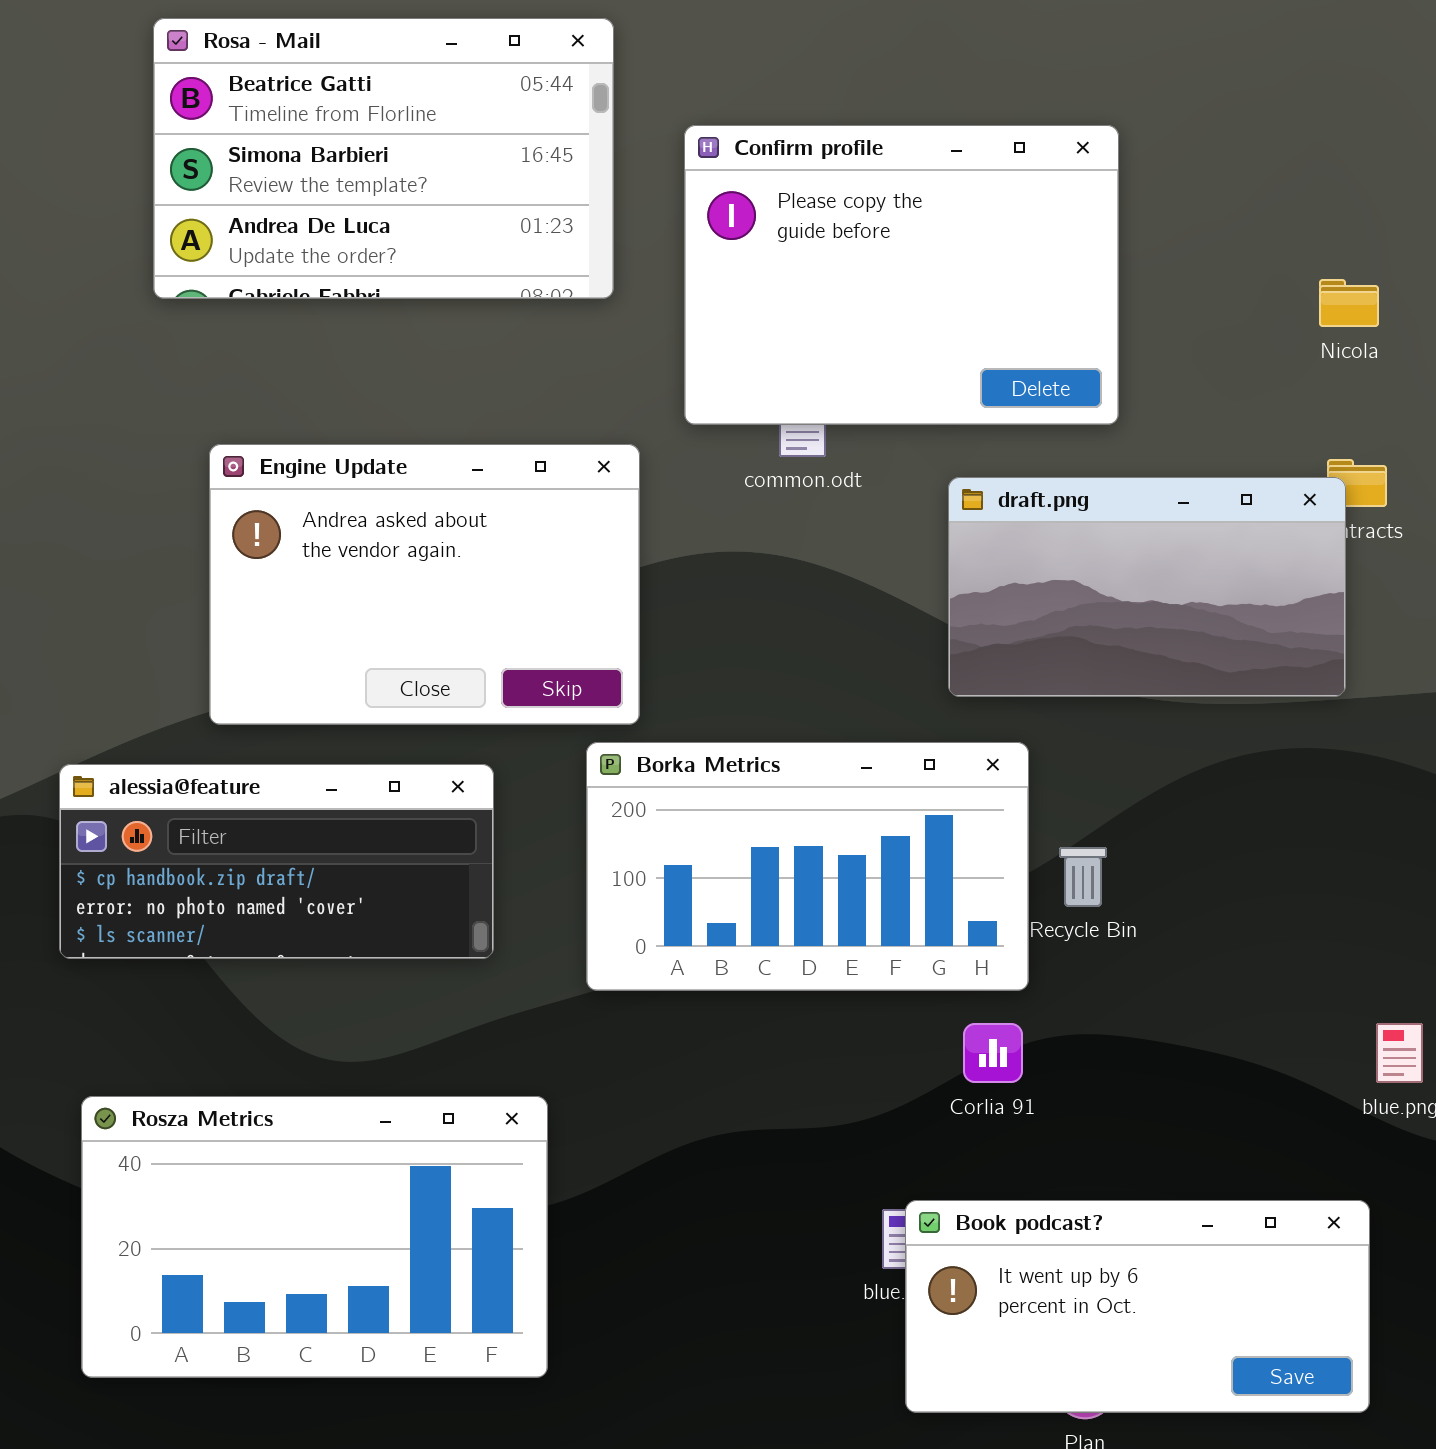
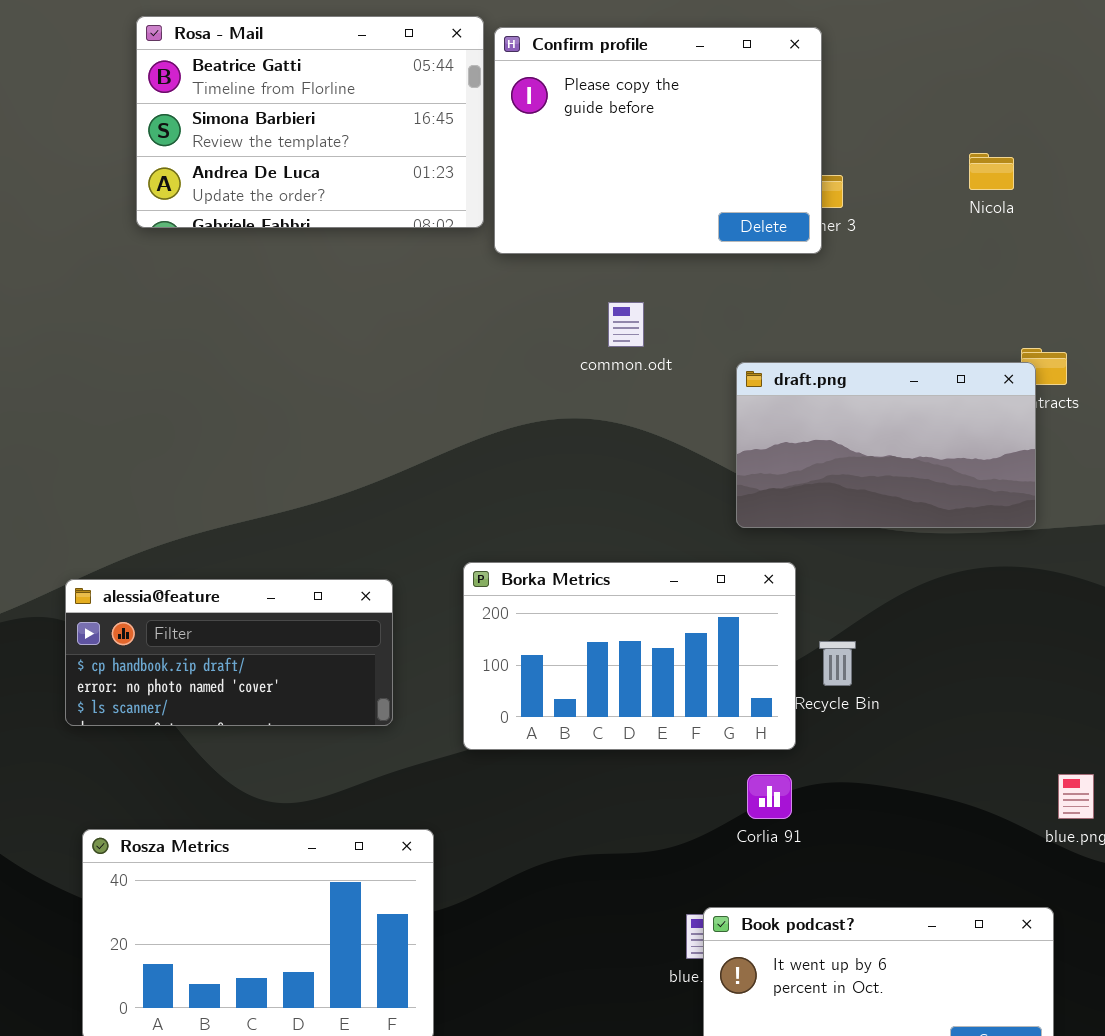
Confirm profile: [684,125,1119,425] -> [494,27,822,254], moved
Nicola: [1319,279,1379,327] -> [969,153,1014,190], moved
Engine Update: [209,444,640,725] -> none, closed

